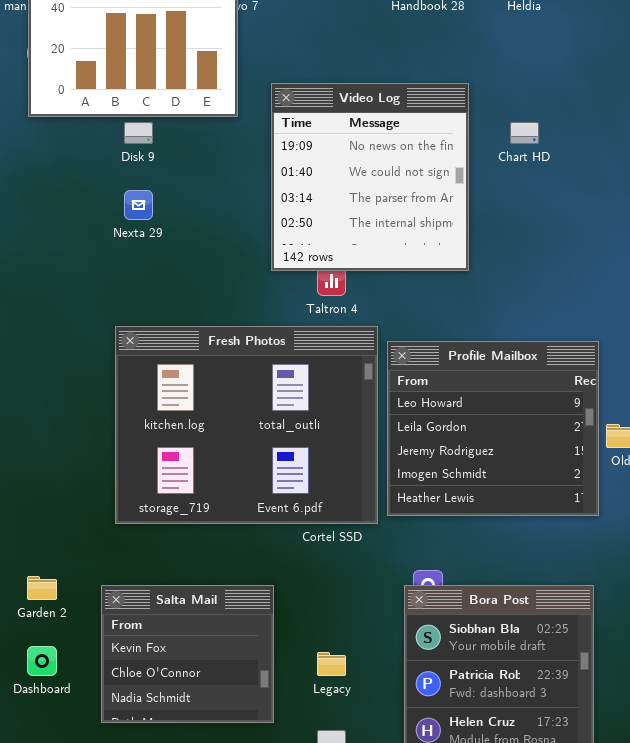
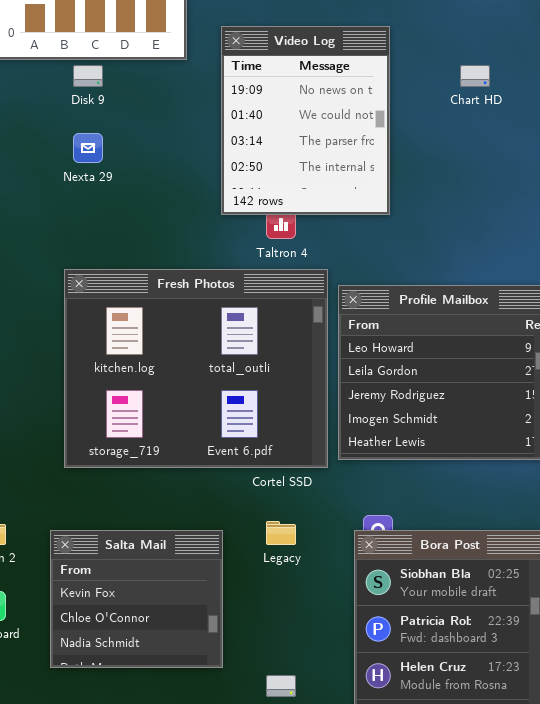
Video Log: [271,83,469,271] -> [221,26,390,215], resized
Legacy: [317,652,346,676] -> [266,521,296,545], moved

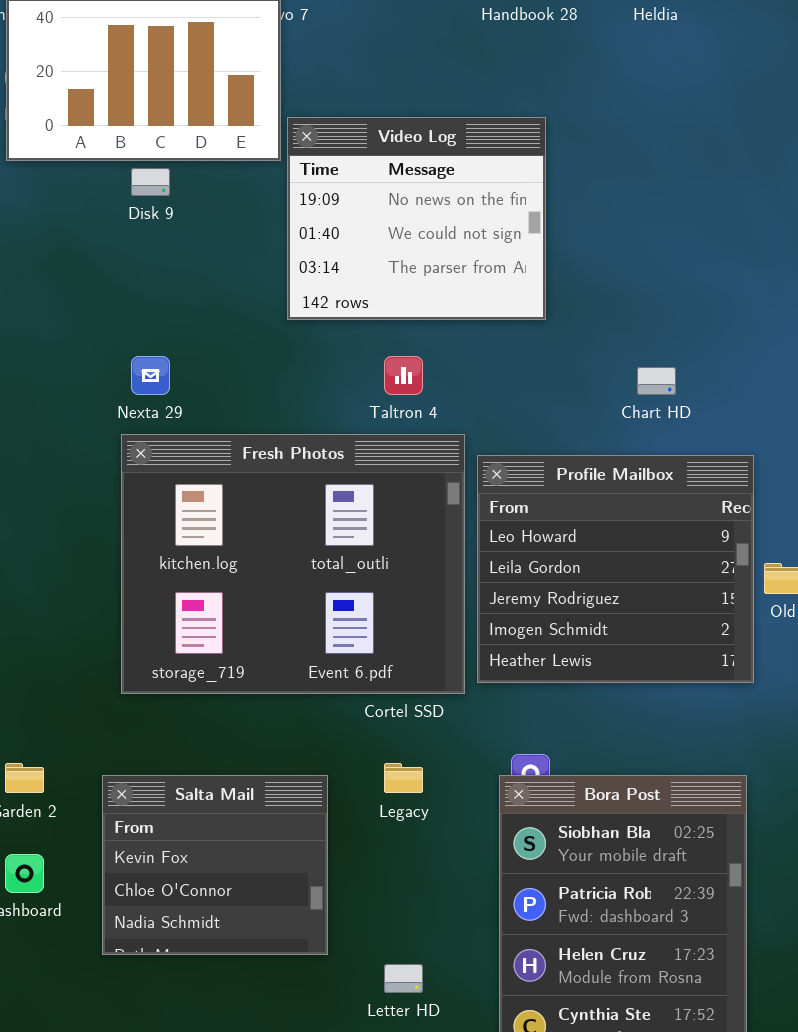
Video Log: [221,26,390,215] -> [287,117,546,320], resized
Chart HD: [460,65,490,87] -> [637,367,676,395], moved
Nexta 29: [73,133,103,163] -> [131,356,170,395], moved

